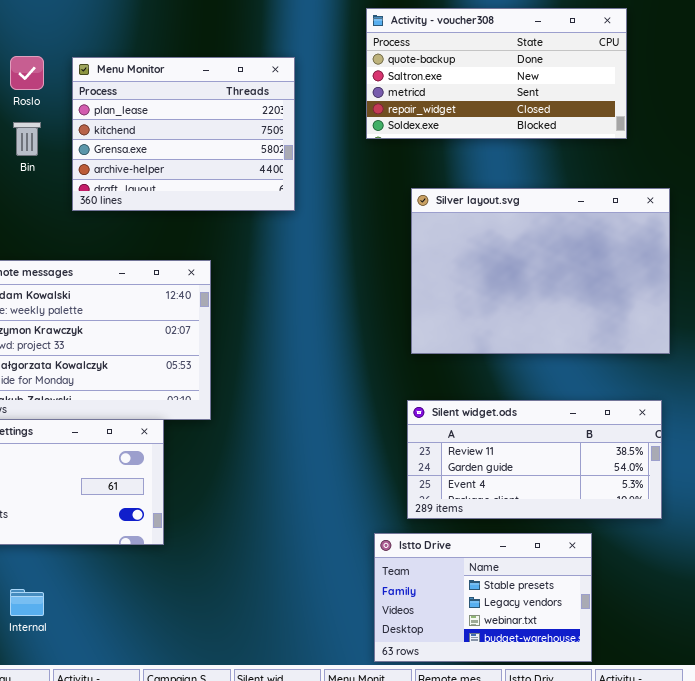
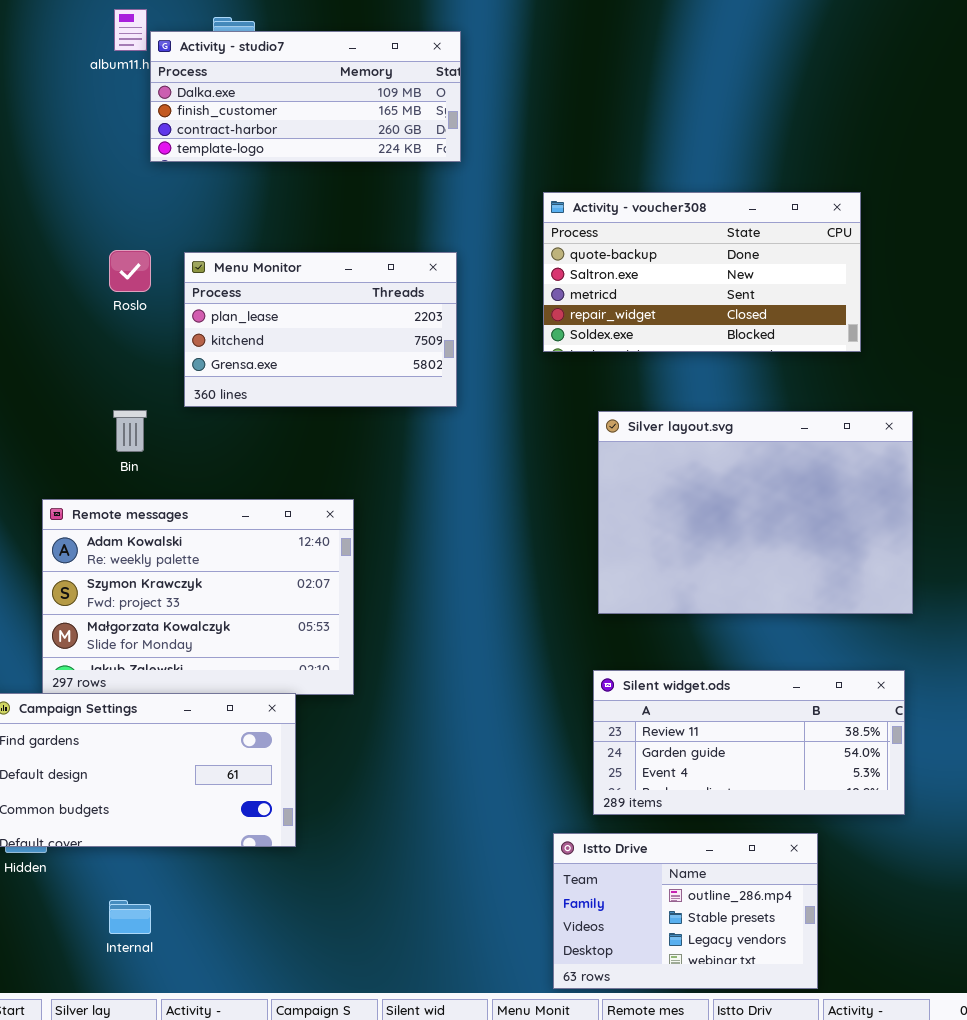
Menu Monitor: [72,57,295,211] -> [184,252,457,407], resized
Bin: [13,122,41,156] -> [113,410,147,452], moved
Istto Drive: [374,533,592,662] -> [553,833,818,989], scrolled up 1 row

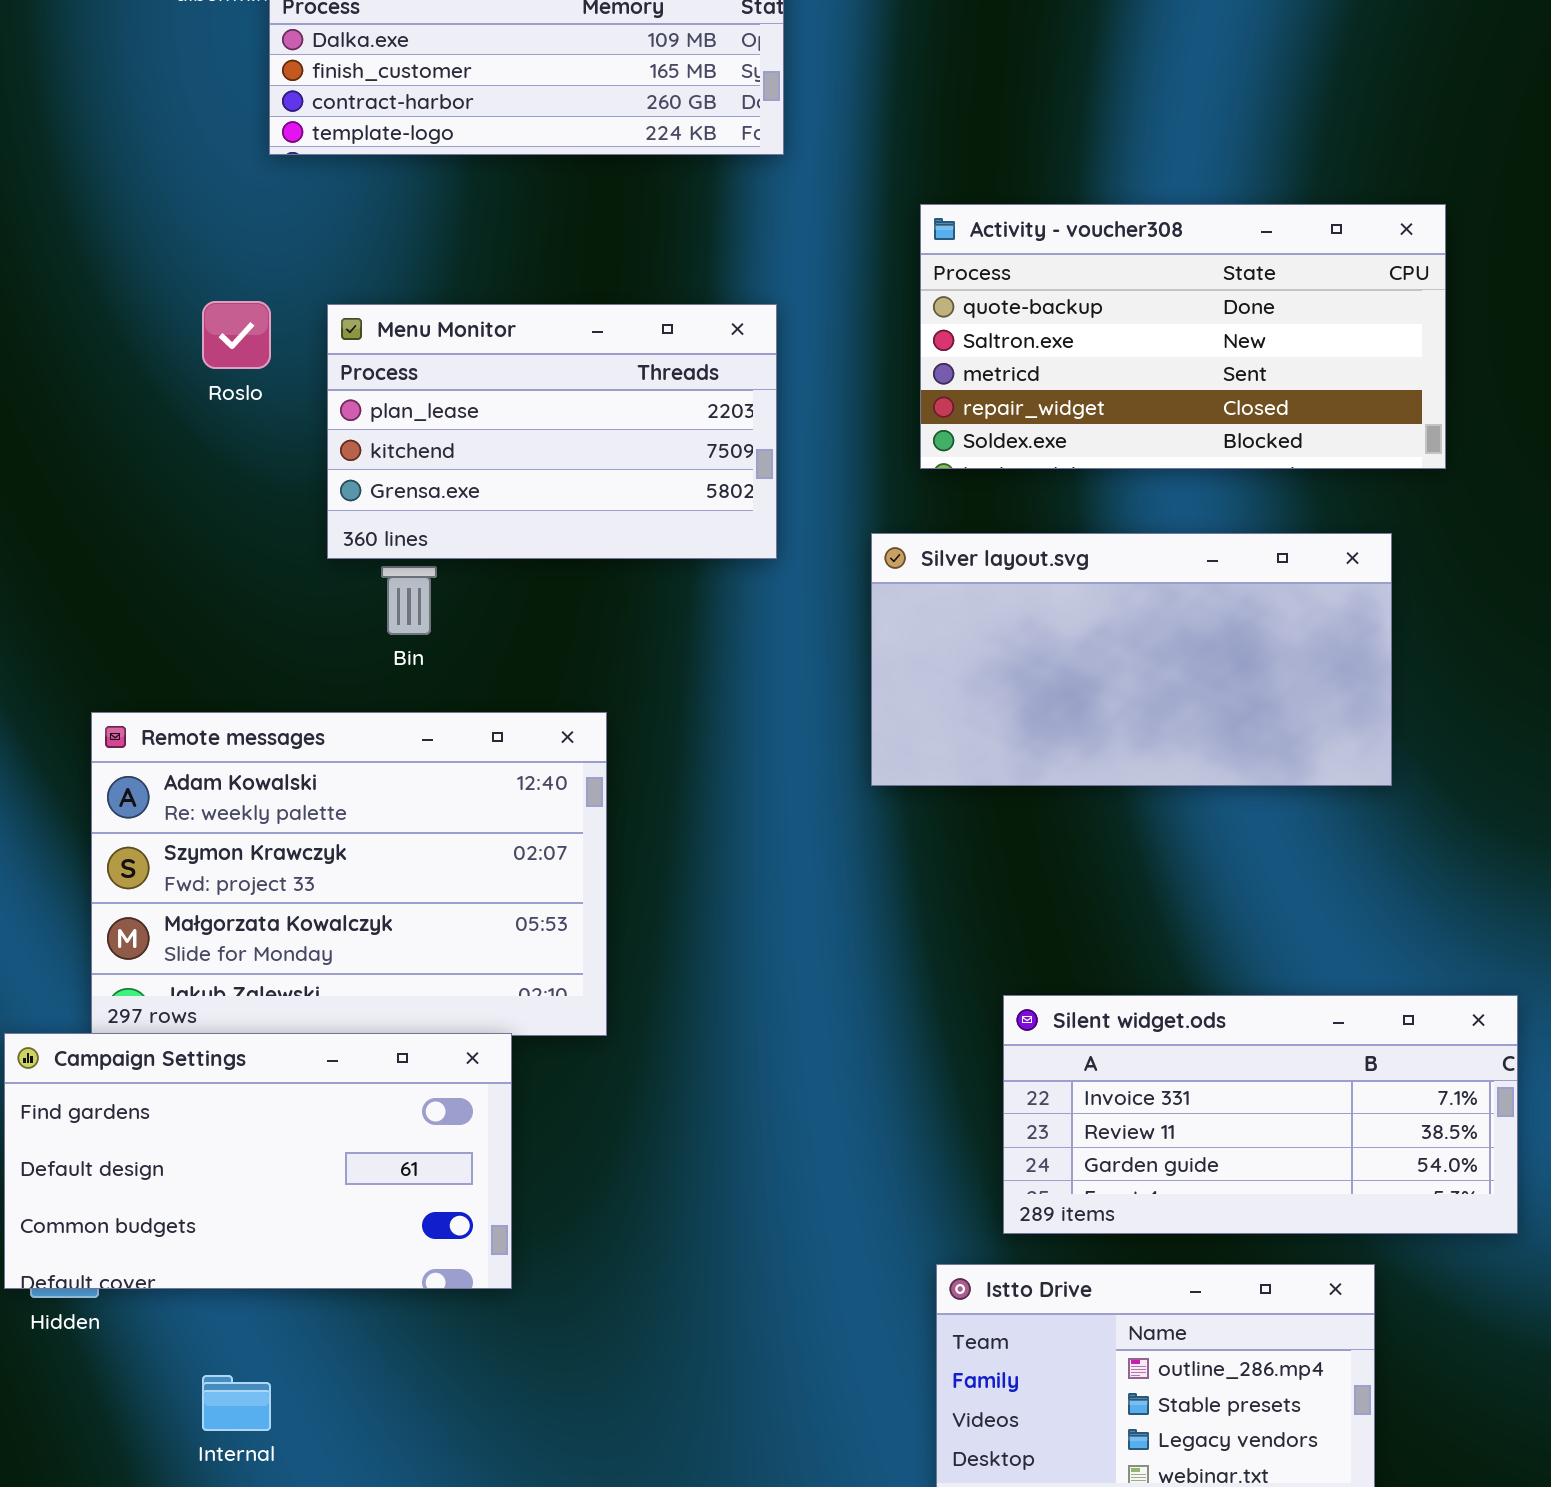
Bin: [113,410,147,452] -> [381,566,437,635], moved
Silver layout.svg: [598,411,913,614] -> [871,533,1392,786], moved, resized
Silent widget.ods: [593,670,905,815] -> [1003,995,1518,1234], scrolled up 1 row

